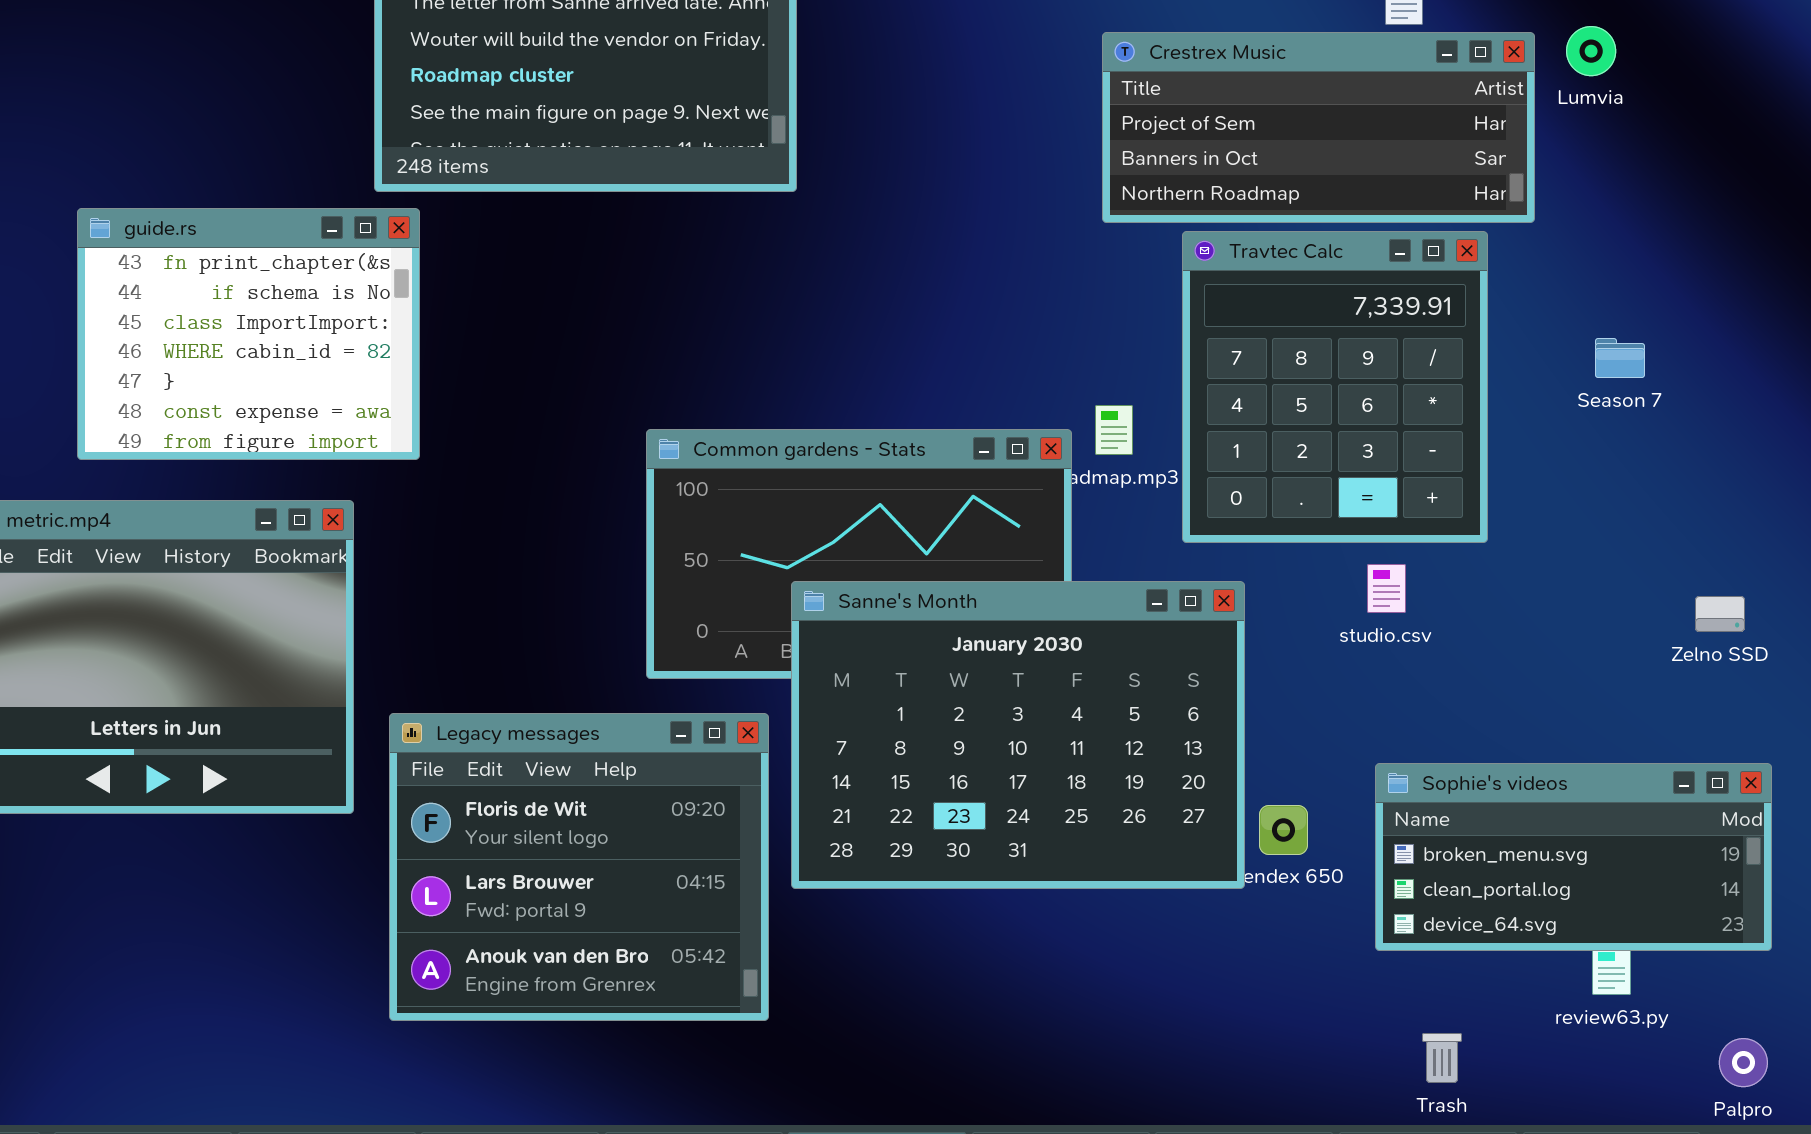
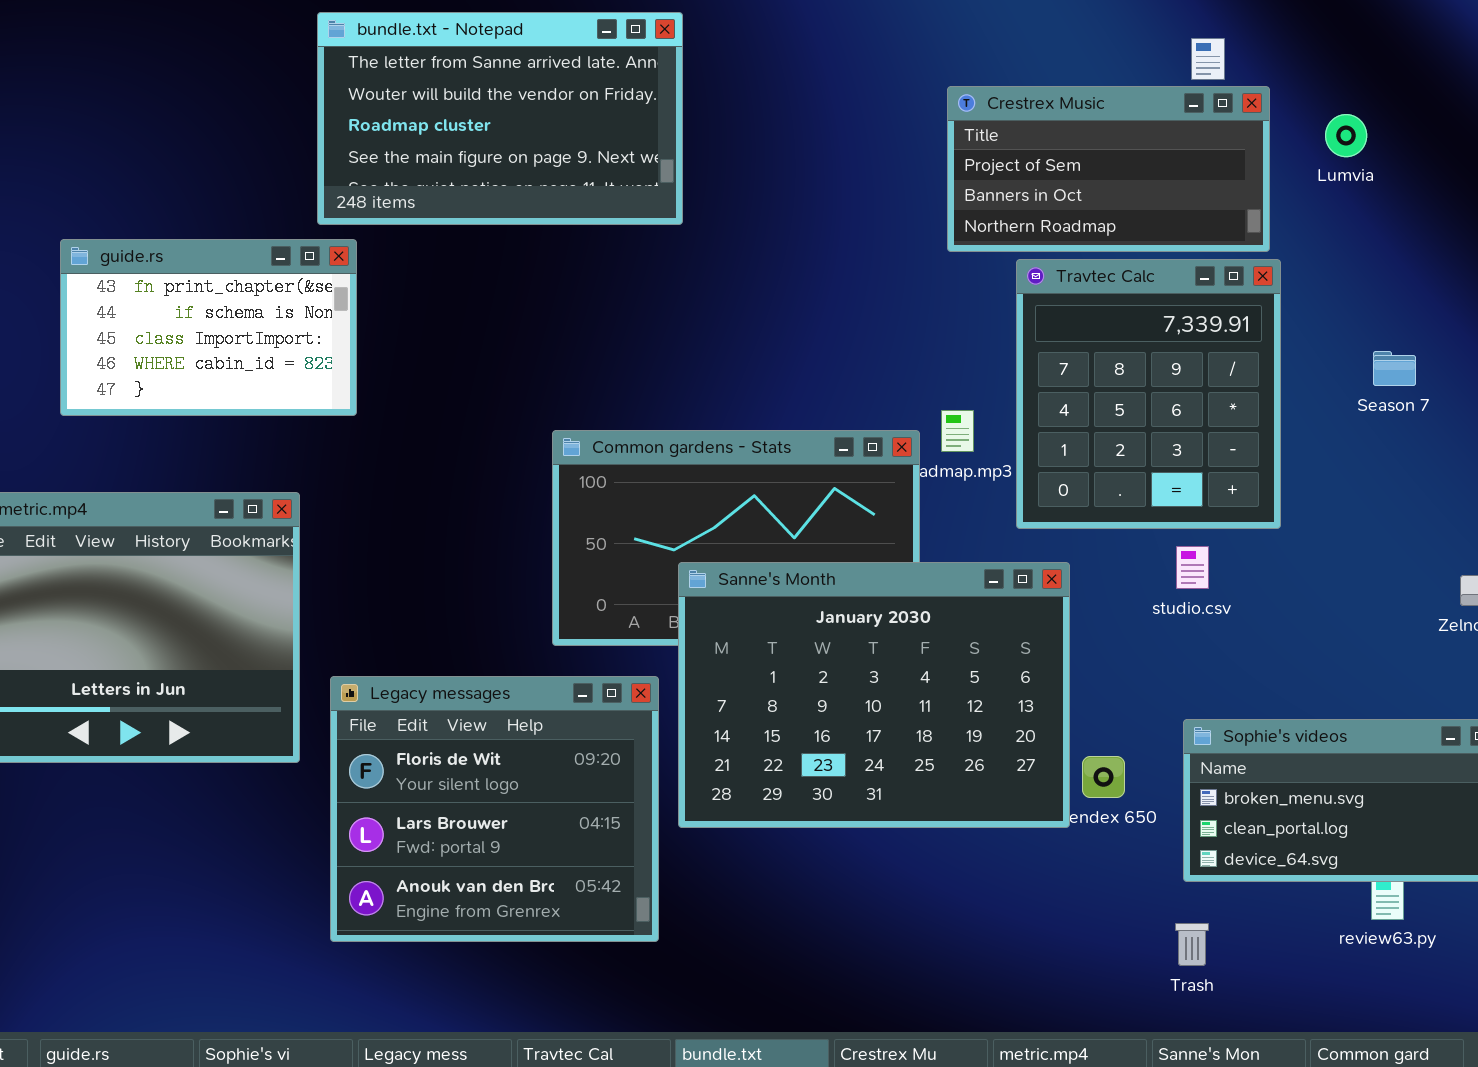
Lumvia: [1566,26,1616,76] -> [1325,114,1367,157], moved
Crestrex Music: [1102,32,1535,223] -> [947,86,1270,252], resized
guide.rs: [77,208,420,460] -> [60,239,357,416], resized
Trash: [1422,1033,1462,1083] -> [1175,923,1209,966], moved

